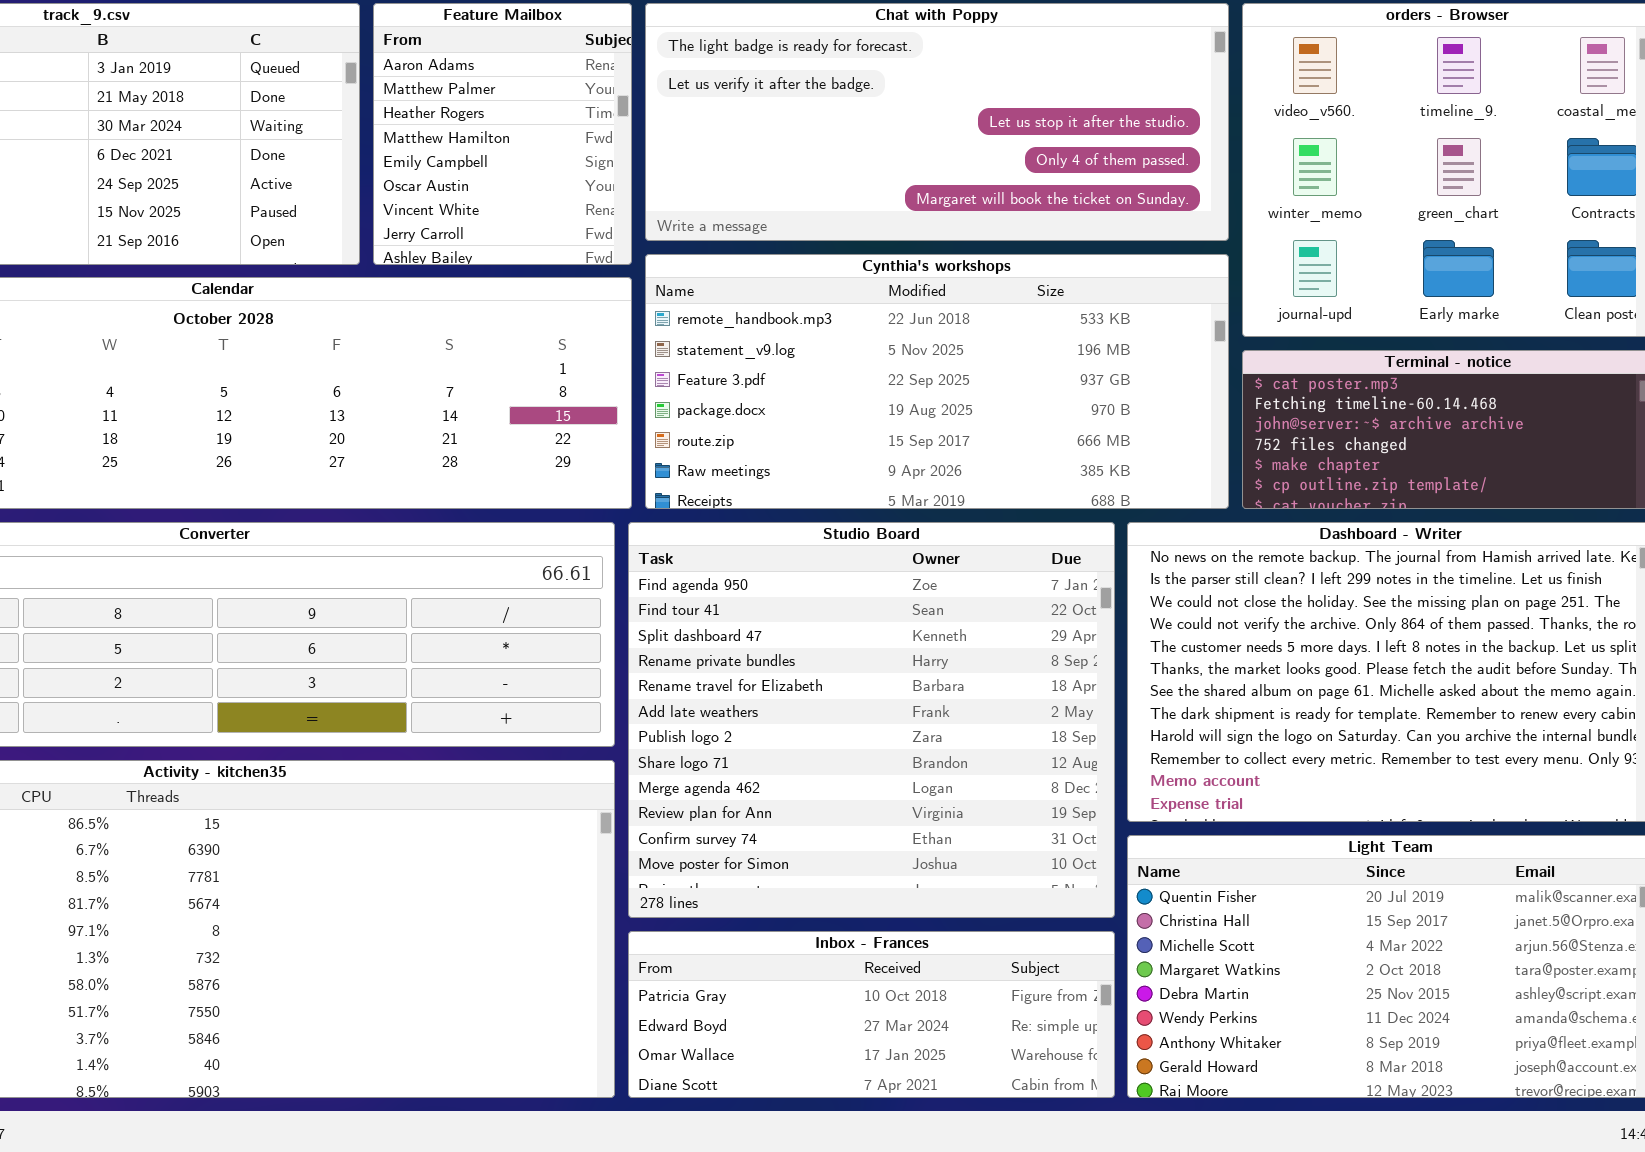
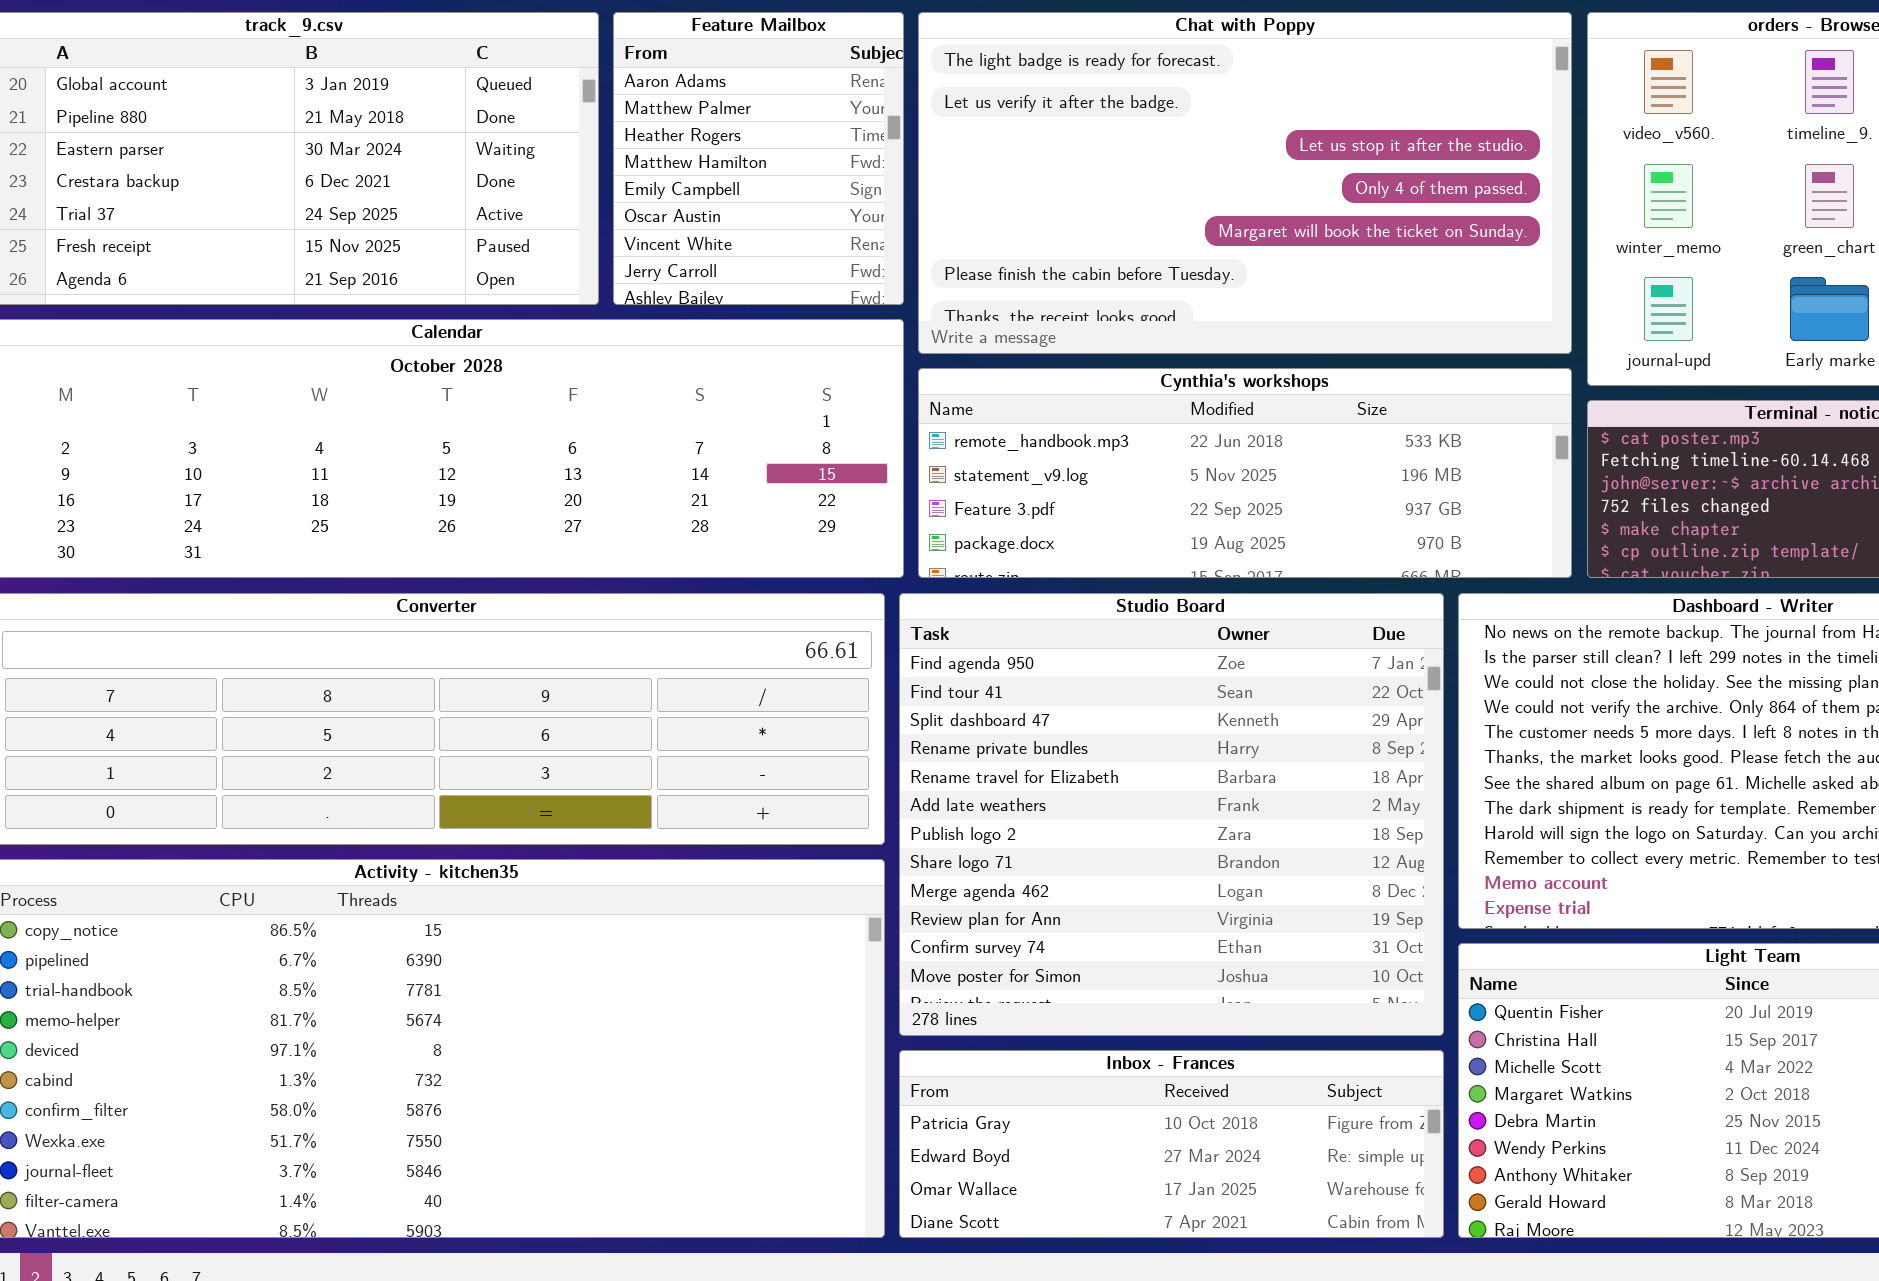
Chat with Poppy: [645,3,1229,241] -> [918,12,1572,354], resized
Cynthia's workshops: [645,254,1229,509] -> [918,368,1572,578], resized

